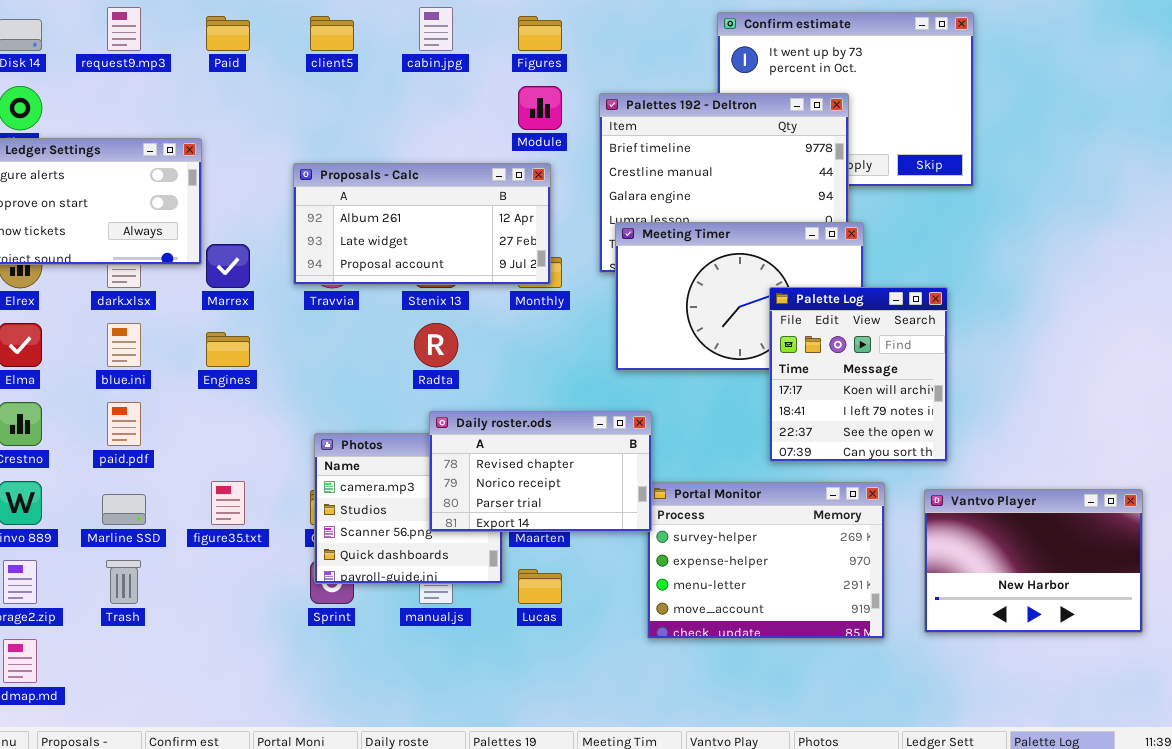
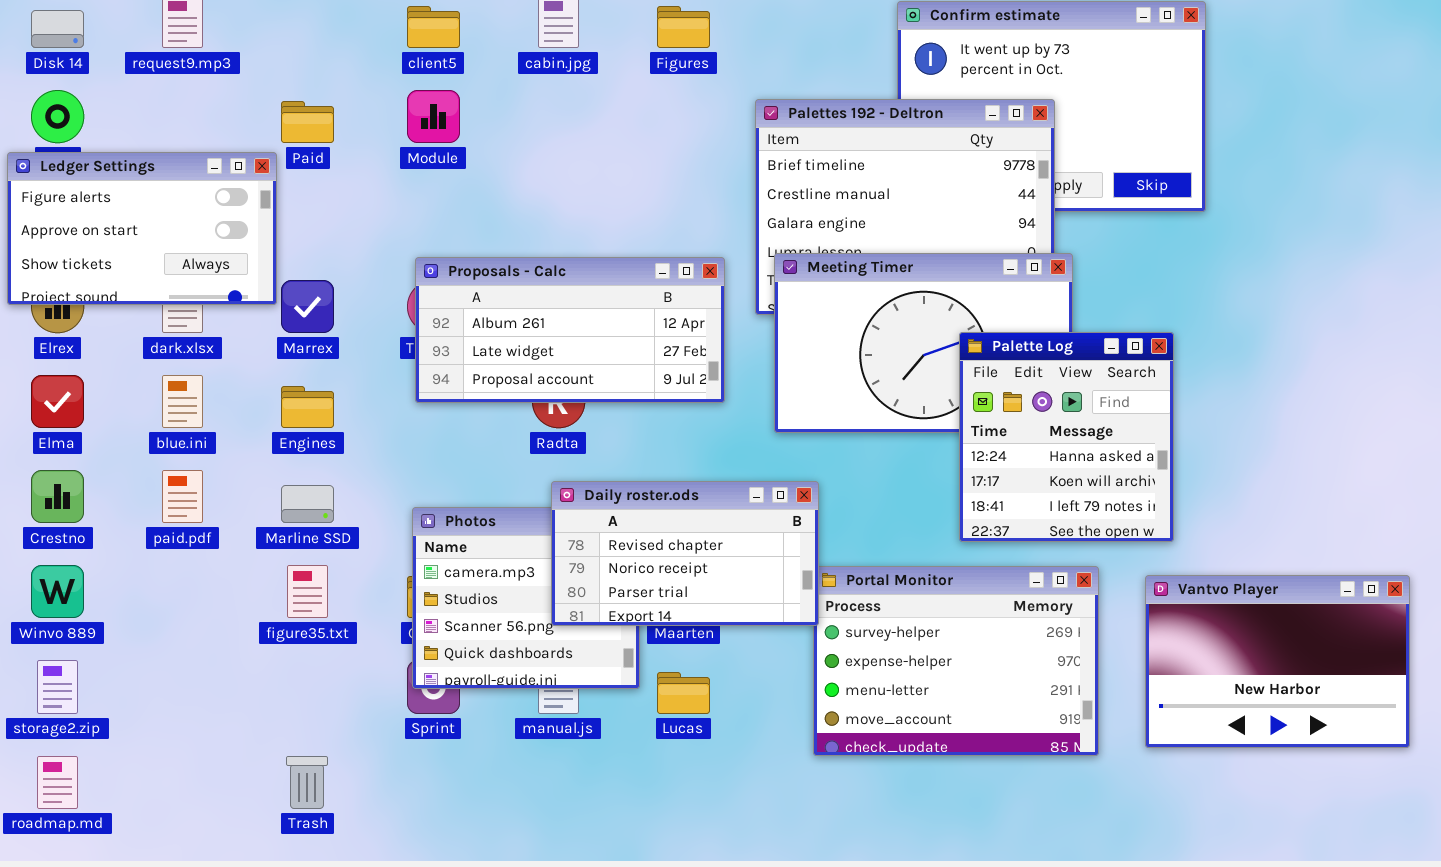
Paid: [206,16,250,51] -> [281,101,334,143], moved
Module: [518,86,562,130] -> [407,90,460,143], moved
Proposals - Calc: [293,163,551,285] -> [415,257,725,403], moved
Palette Log: [769,287,948,462] -> [959,332,1174,542], scrolled up 1 row
Marline SSD: [102,494,146,525] -> [281,485,334,523], moved
Trash: [106,560,141,604] -> [286,756,328,809], moved

